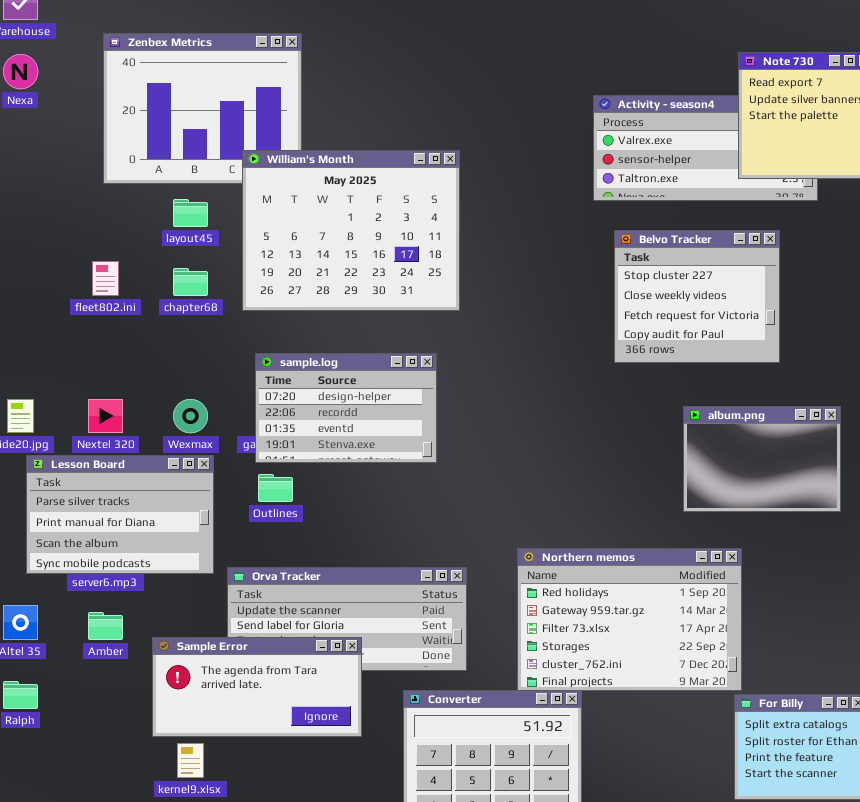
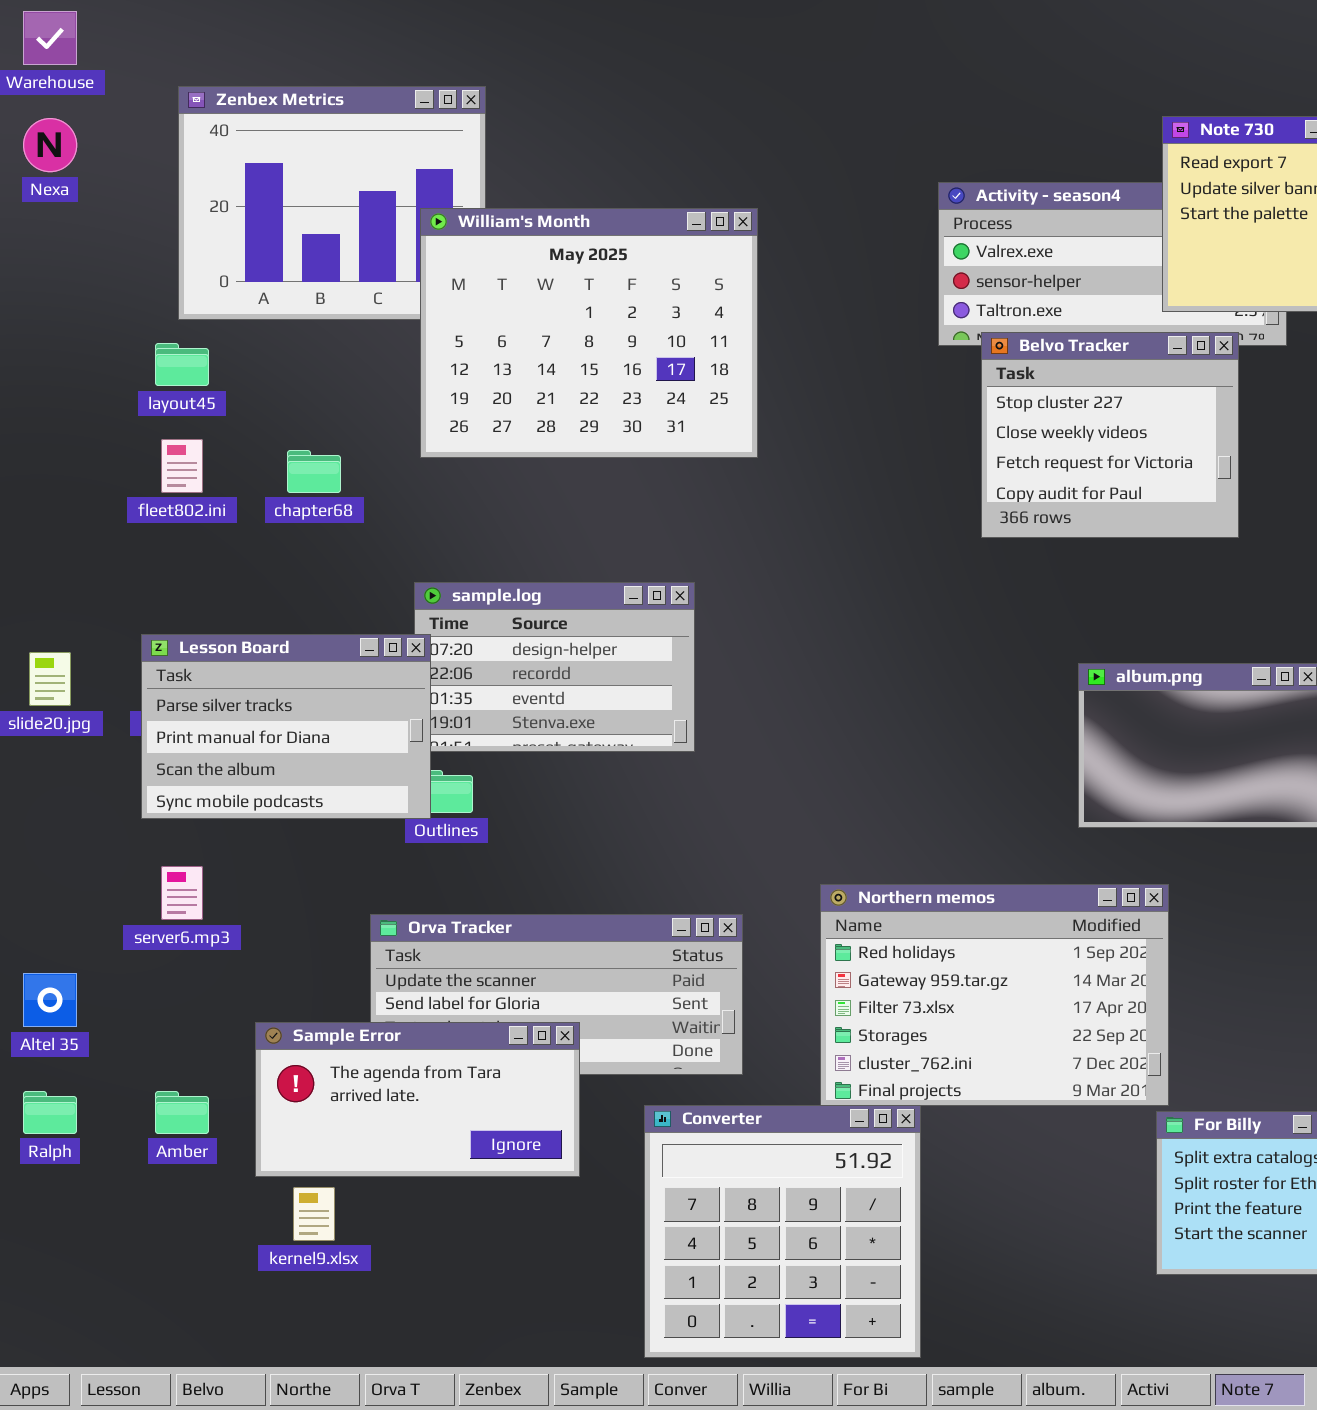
William's Month: [242,150,460,311] -> [420,208,758,458], moved
layout45: [173,199,208,227] -> [155,343,209,386], moved
Belvo Tracker: [614,230,780,363] -> [981,332,1239,538], moved
Lesson Board: [26,455,214,574] -> [141,634,431,819], moved
Amber: [88,612,123,640] -> [155,1091,209,1134], moved

